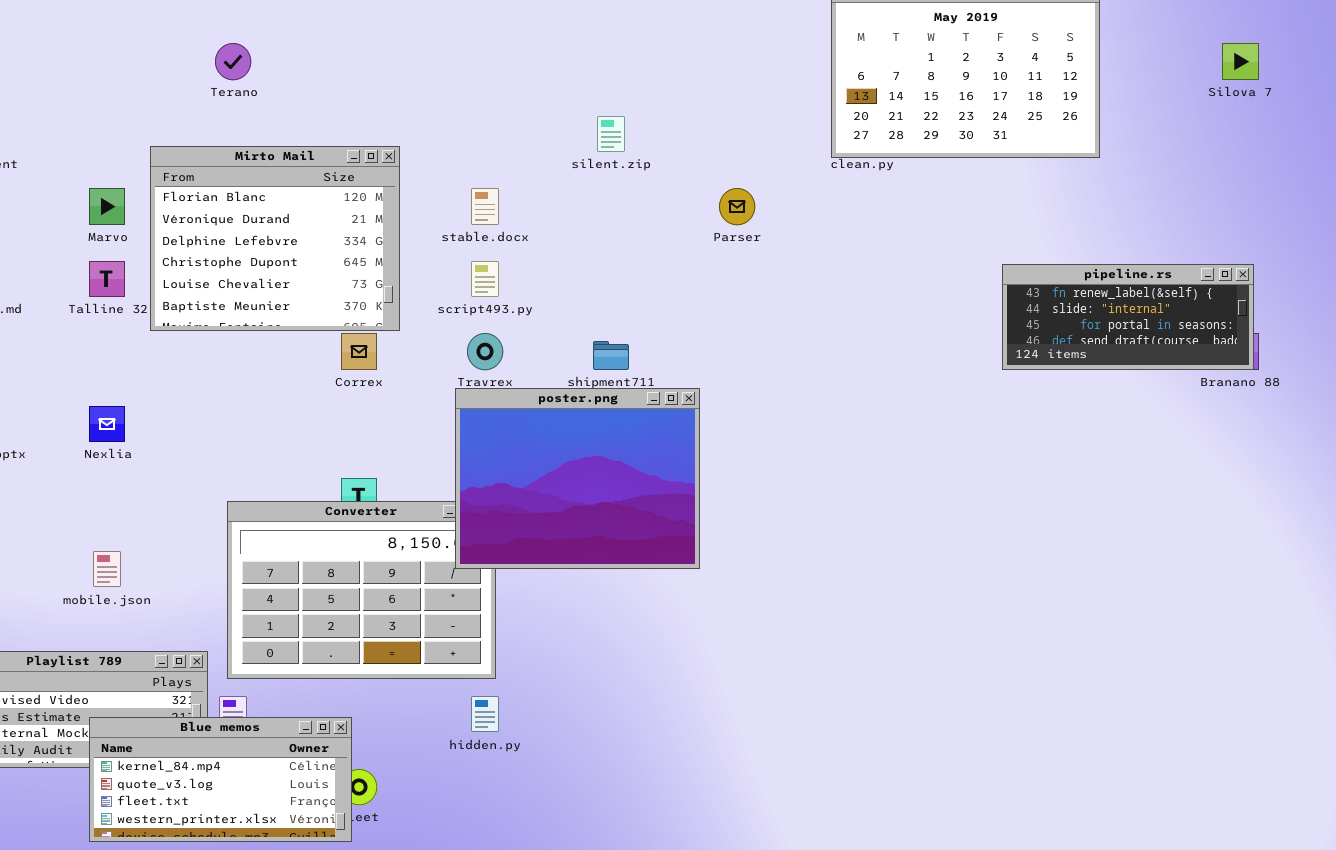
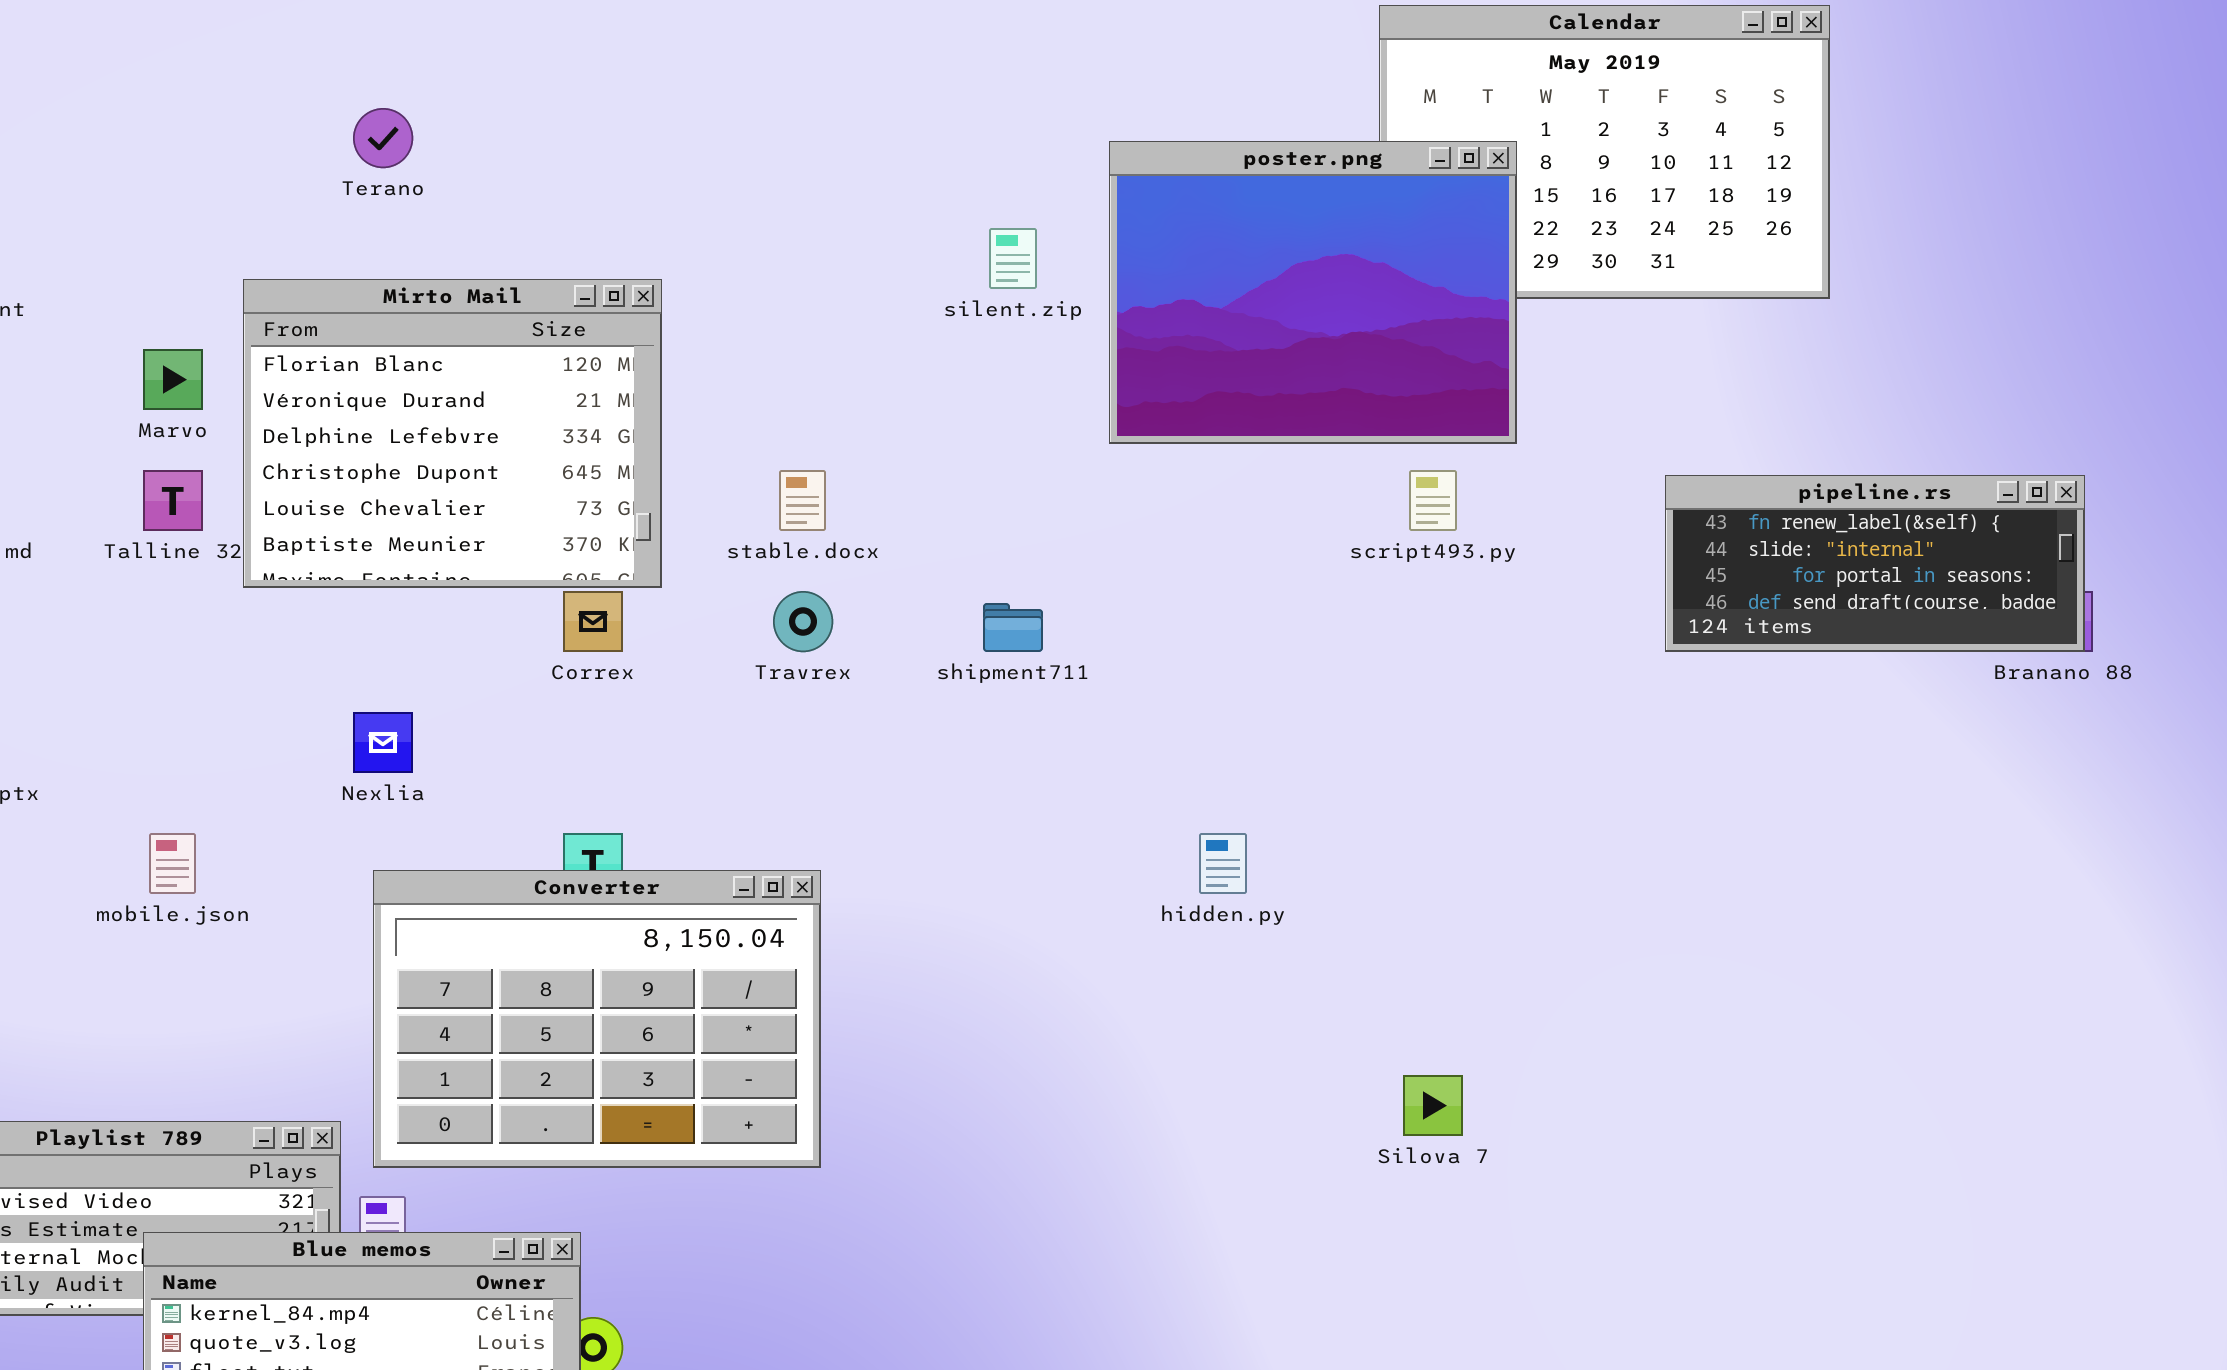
Silova 7: [1222,43,1259,80] -> [1403,1075,1463,1136], moved
stable.docx: [471,188,499,225] -> [779,470,826,531], moved
script493.py: [471,261,499,297] -> [1409,470,1457,531], moved
poster.png: [455,388,700,569] -> [1109,141,1517,444], moved
Nexlia: [89,406,125,442] -> [353,712,413,773], moved
mobile.json: [93,551,121,587] -> [149,833,196,894], moved
hidden.py: [471,696,499,732] -> [1199,833,1247,894], moved

